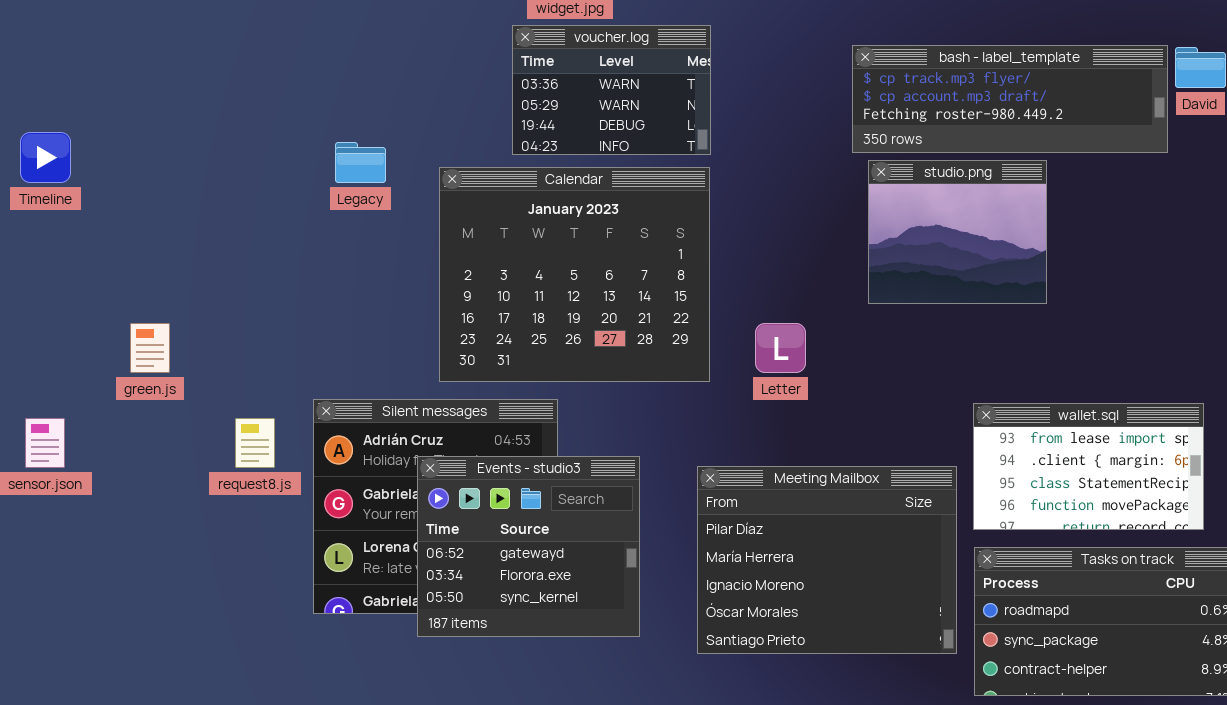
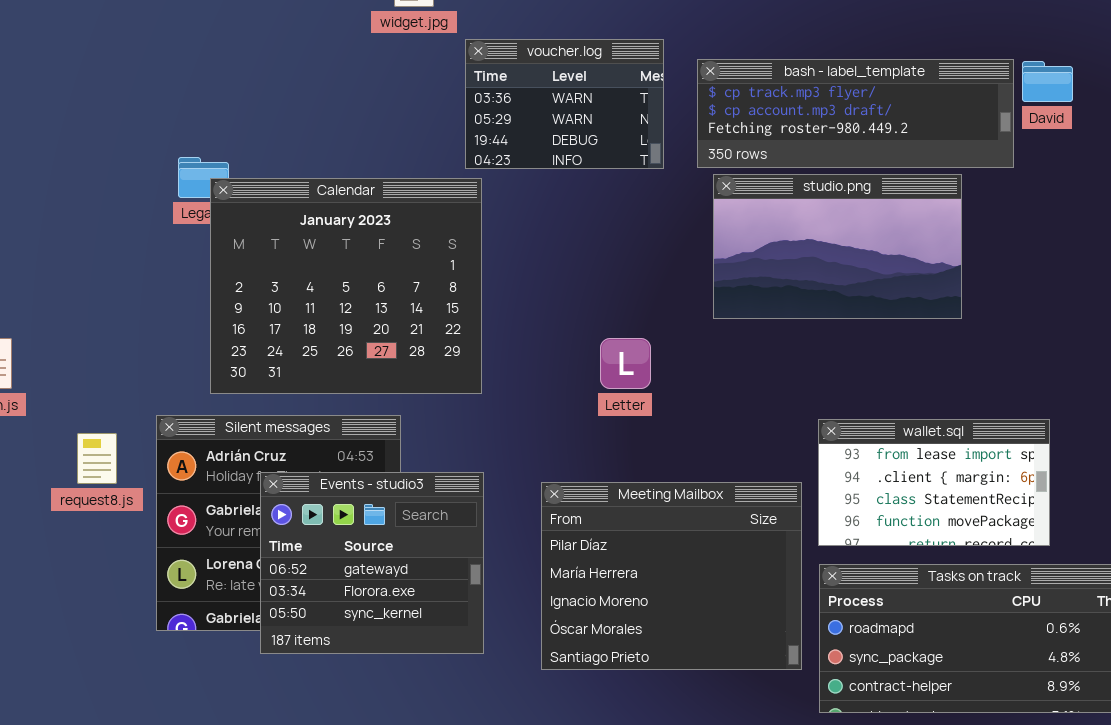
voucher.log: [512,25,711,155] -> [465,39,664,169], moved
studio.png: [868,160,1047,304] -> [713,174,962,319], resized
Calendar: [439,167,710,382] -> [210,178,482,394], moved

